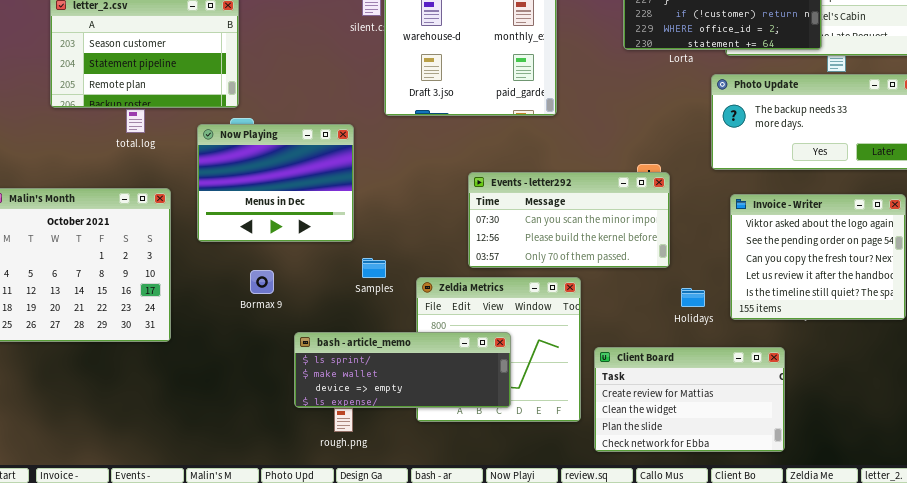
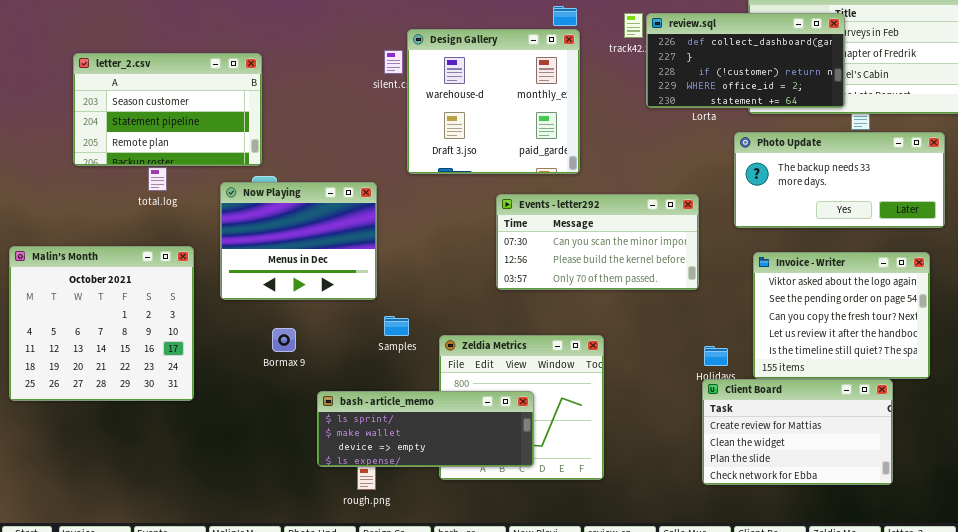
Events - letter292: [468,172,670,268] -> [496,194,699,290], moved
Client Board: [594,347,785,452] -> [702,379,893,485], moved

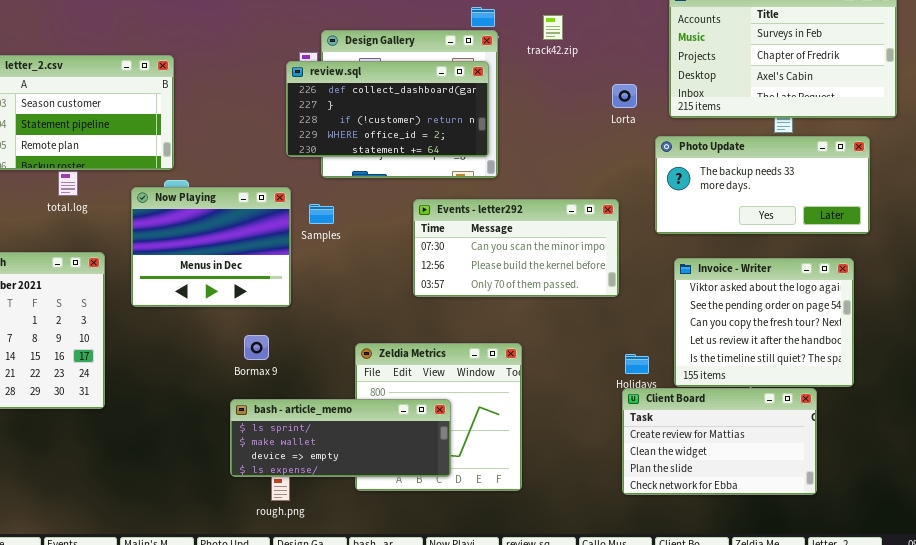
review.sql: [646,13,845,108] -> [286,61,489,157], moved
Samples: [384,316,409,336] -> [309,204,334,224], moved
Bormax 9: [272,328,296,352] -> [244,335,269,360], moved

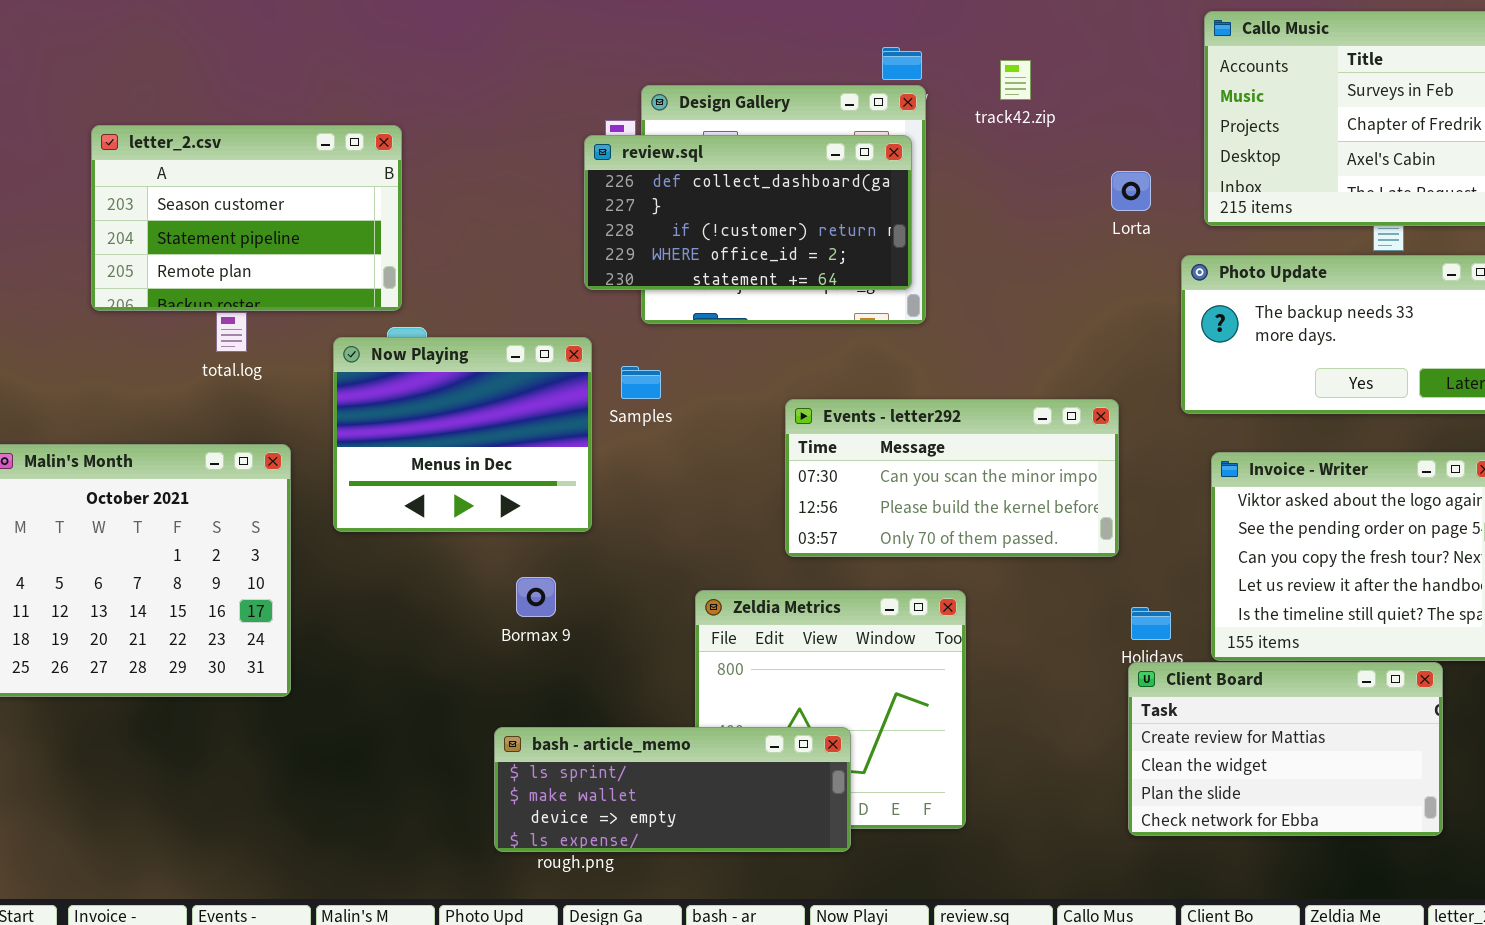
Events - letter292: [413,199,619,297] -> [785,399,1119,557], moved
bash - article_memo: [230,399,451,477] -> [494,727,851,852], moved

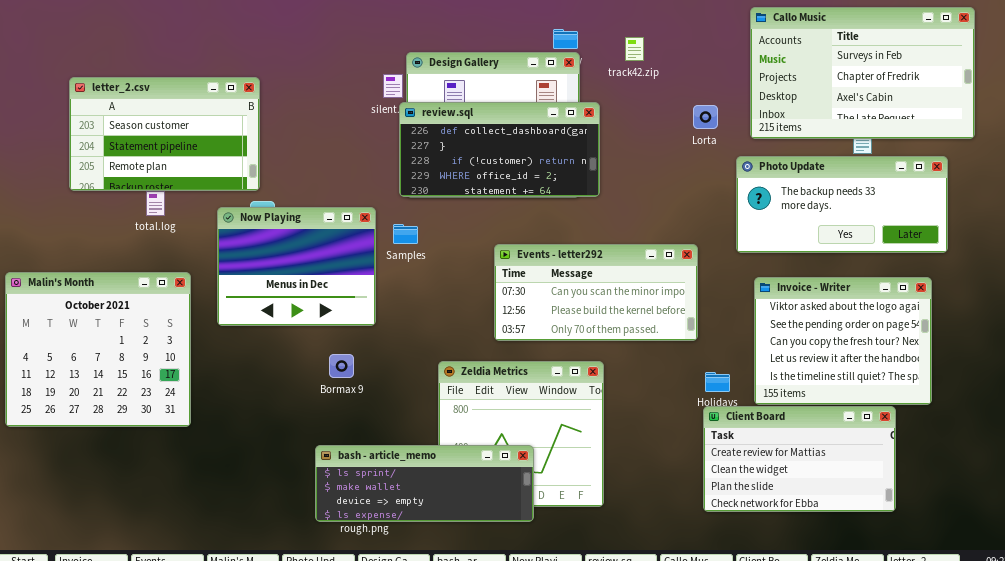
review.sql: [584,135,912,290] -> [399,102,600,197], moved

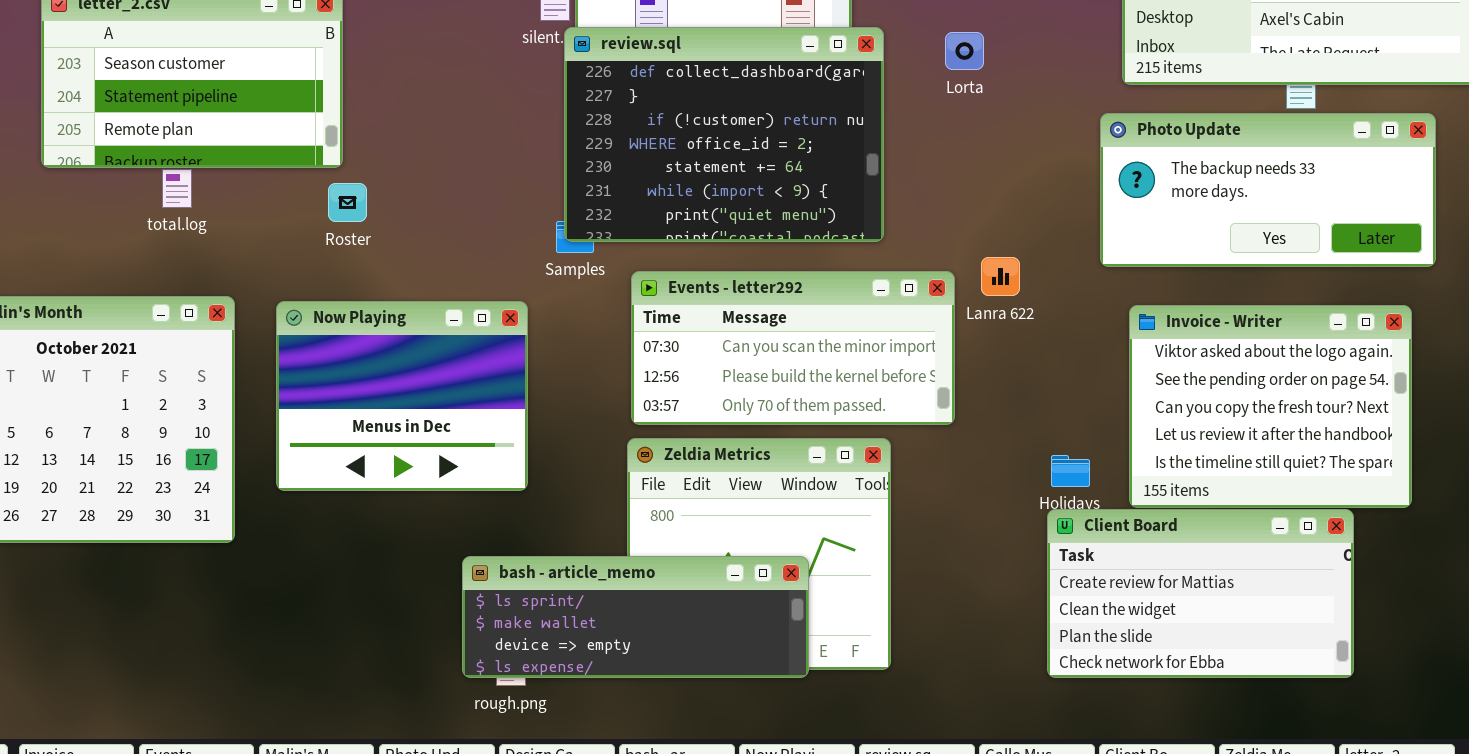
review.sql: [399,102,600,197] -> [564,27,884,242], resized
Lorta: [693,105,718,129] -> [945,32,984,70], moved
Now Playing: [217,207,376,326] -> [276,301,528,491], moved
Events - letter292: [494,244,698,341] -> [631,271,955,425], moved
bash - article_memo: [315,445,534,522] -> [462,556,809,678], moved

